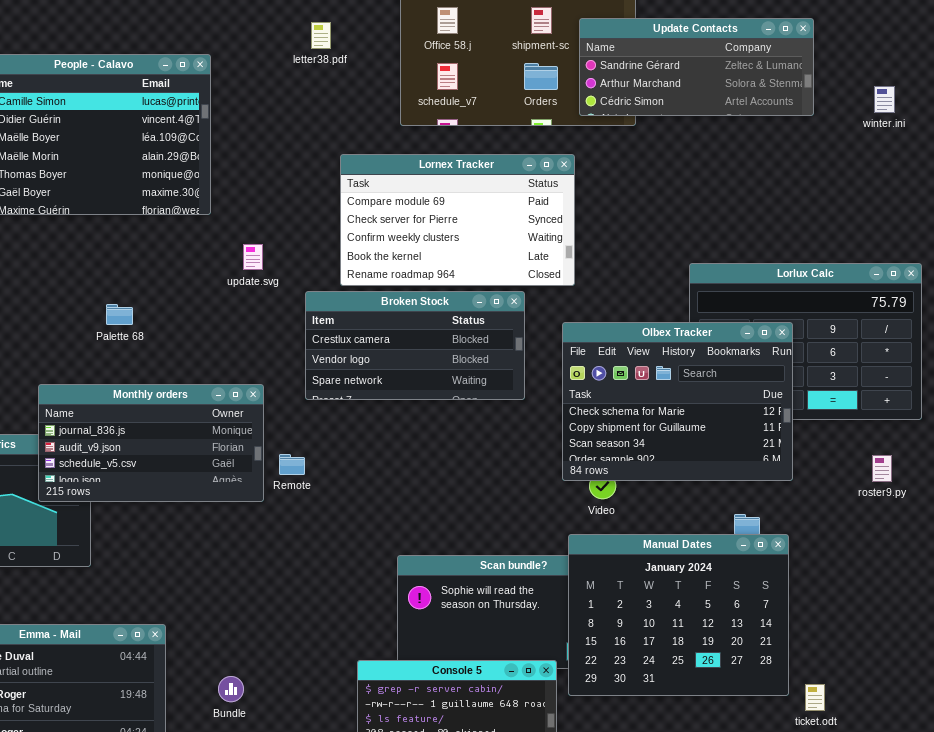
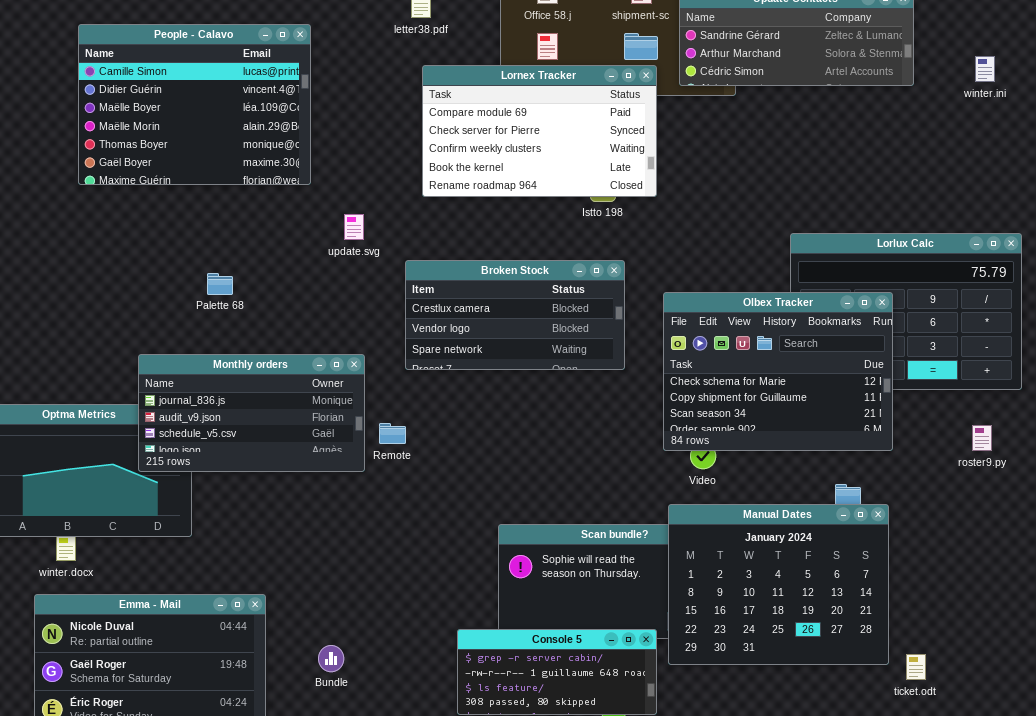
Lornex Tracker: [340,154,575,286] -> [422,65,657,197], moved

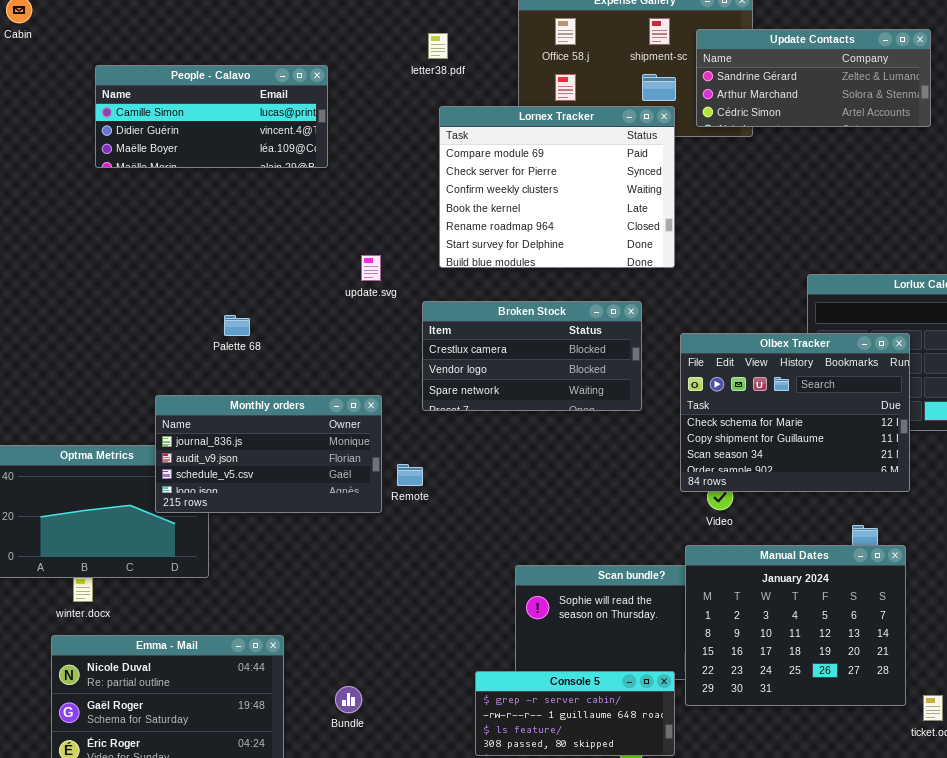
People - Calavo: [78,24,311,185] -> [95,65,328,168], resized
Lornex Tracker: [422,65,657,197] -> [439,106,675,268], resized

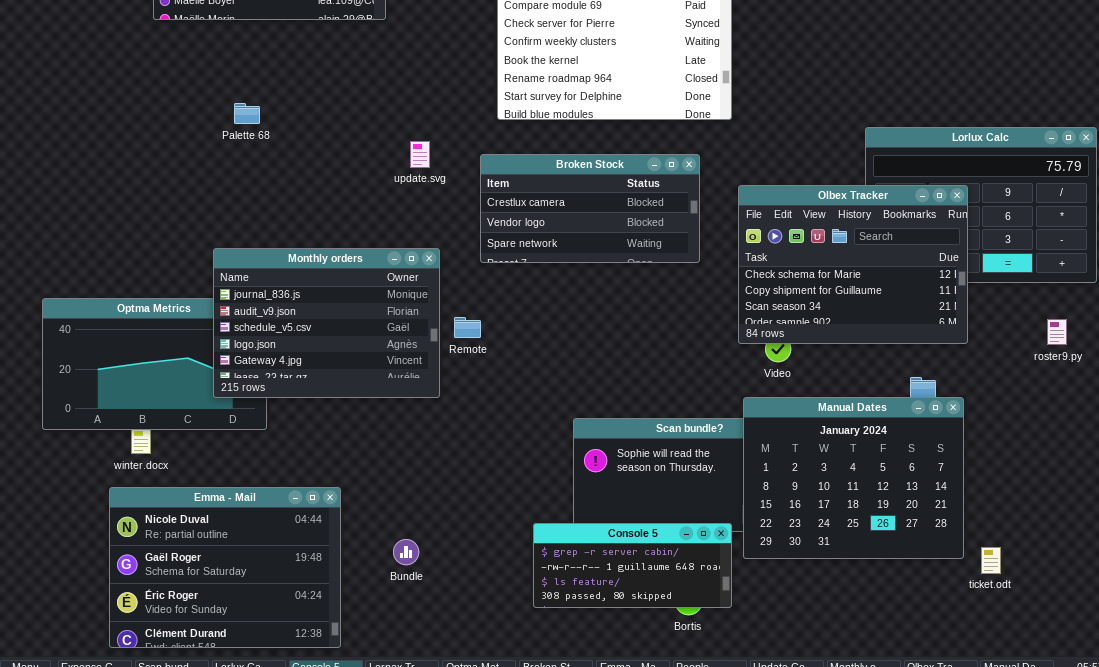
update.svg: [361,255,381,281] -> [410,141,430,168], moved
Palette 68: [224,315,250,336] -> [234,103,260,124], moved
Monthly orders: [155,395,382,513] -> [213,248,440,398], resized

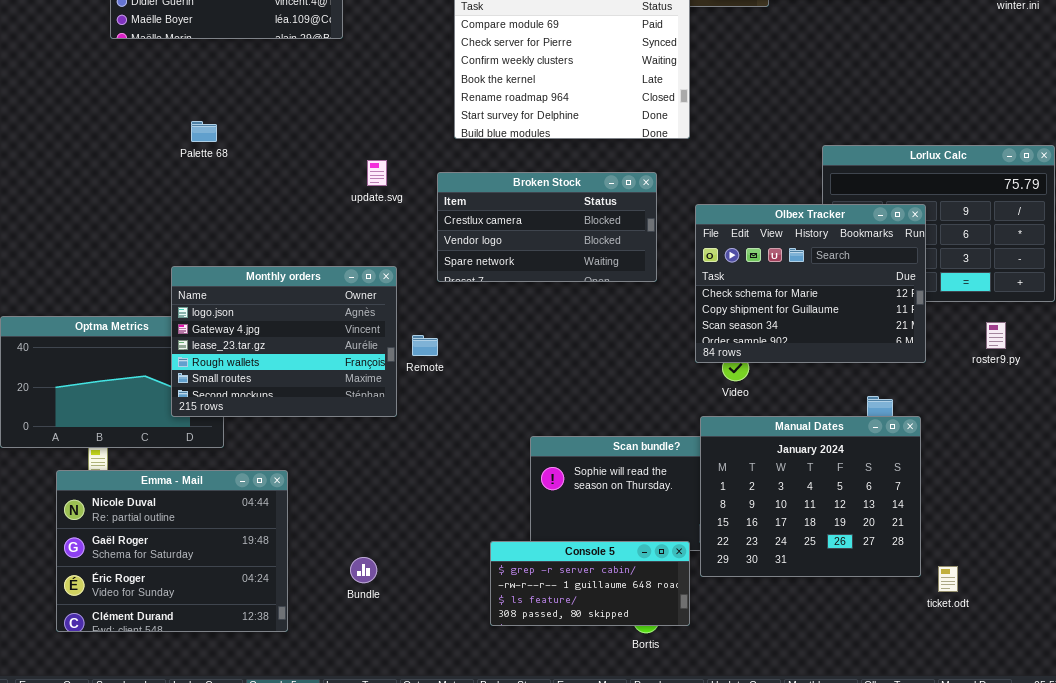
Monthly orders: [213,248,440,398] -> [171,266,397,417], scrolled down 3 rows
roster9.py: [1047,319,1067,345] -> [986,322,1006,349], moved
Emma - Mail: [109,487,341,648] -> [56,470,288,632], moved

